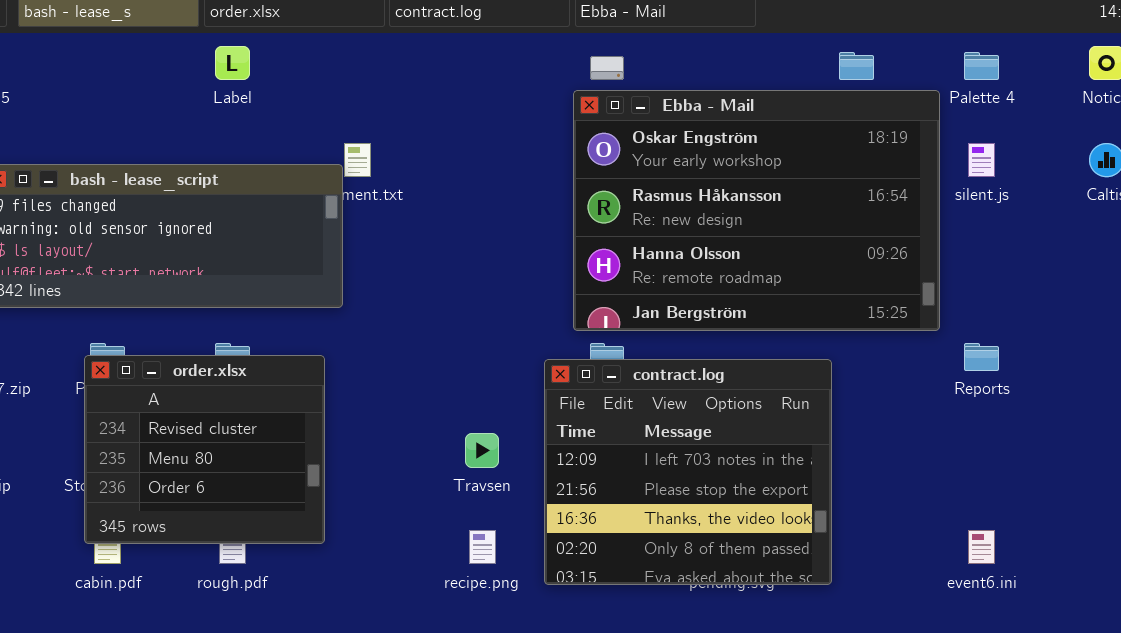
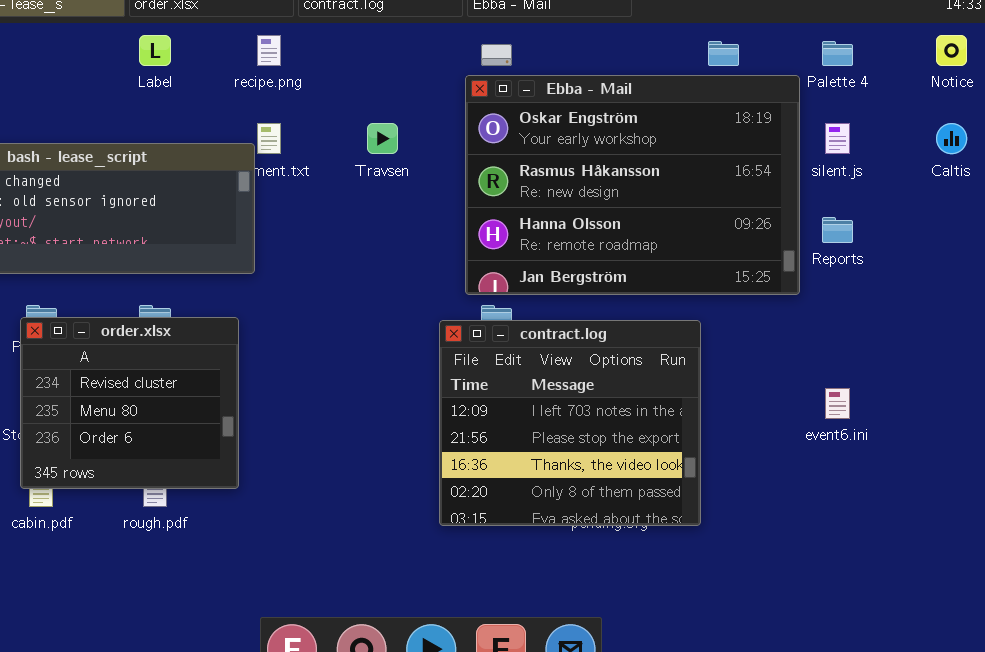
Reports: [964,343,999,371] -> [822,217,853,243], moved
Travsen: [465,433,499,468] -> [367,123,398,154], moved
recipe.png: [469,530,496,564] -> [257,35,281,66], moved
event6.ini: [968,530,995,564] -> [825,388,850,419], moved

